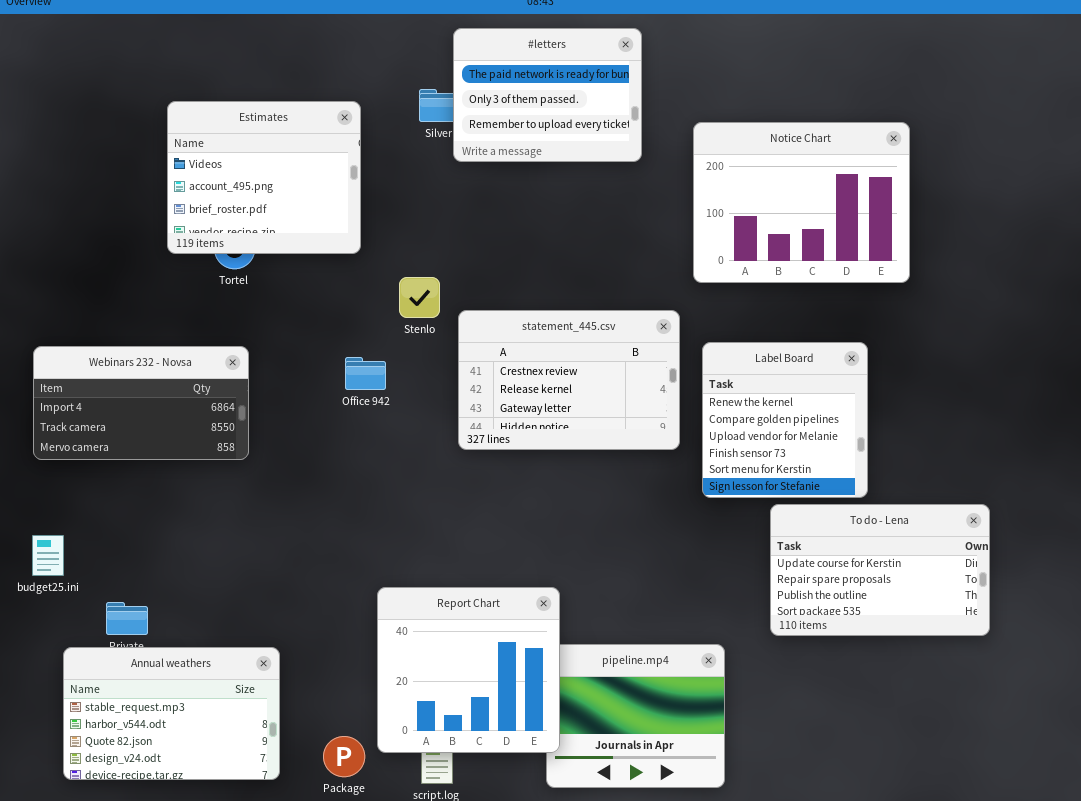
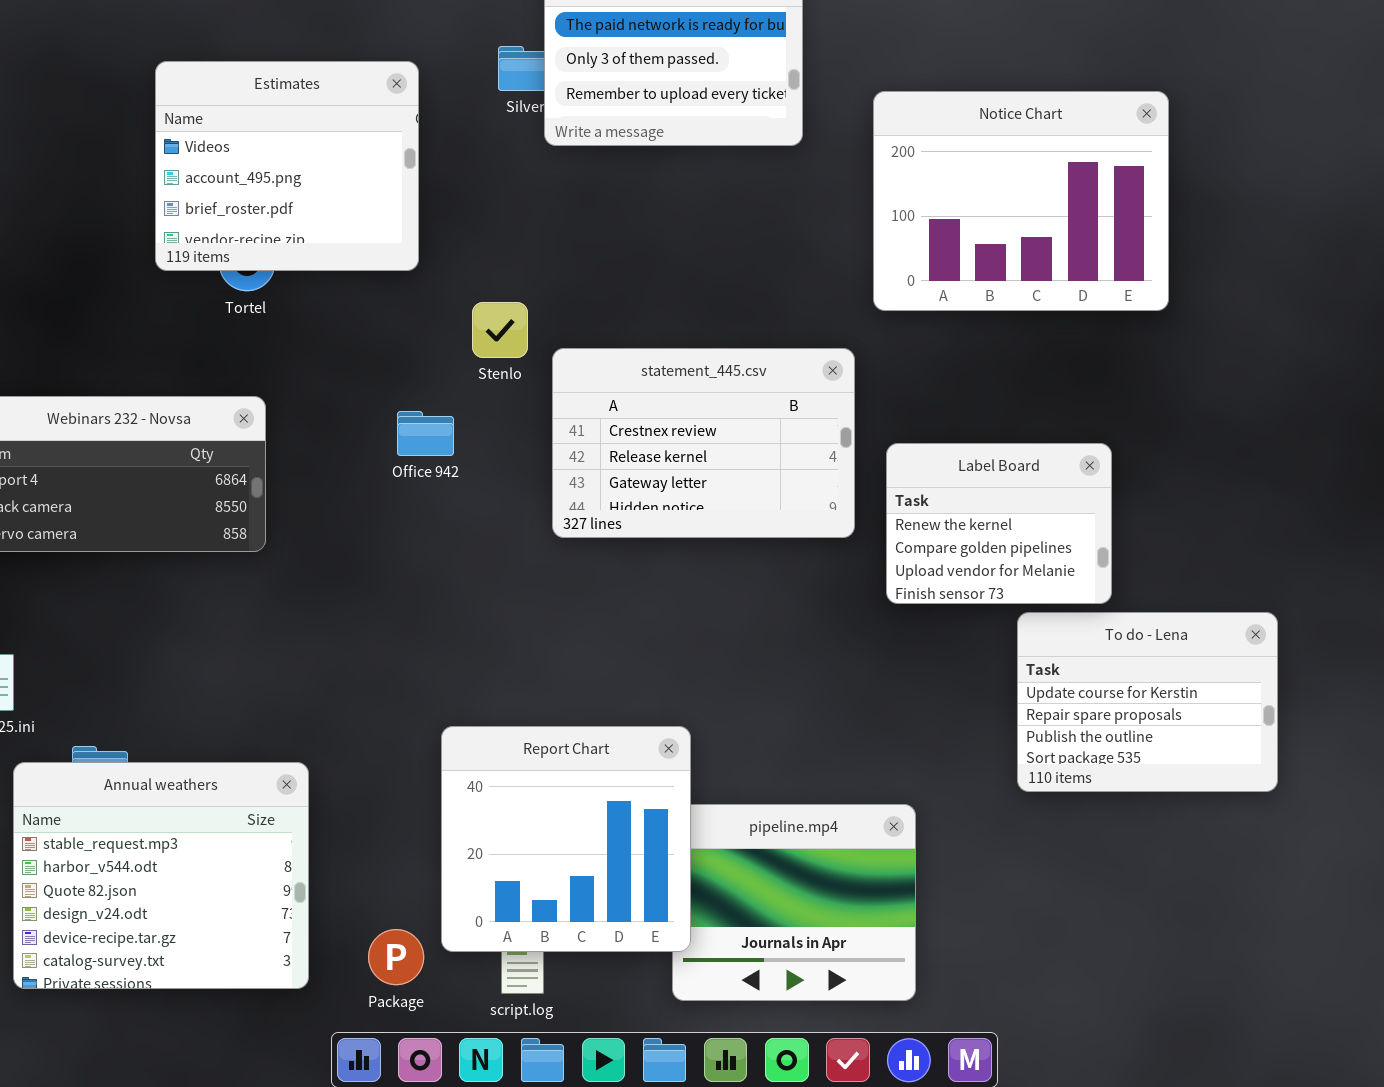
Label Board: [702,342,868,498] -> [886,443,1112,604], resized
To do - Lena: [770,504,990,636] -> [1017,612,1278,792], resized
Annual weathers: [63,647,280,780] -> [13,762,309,989], resized

